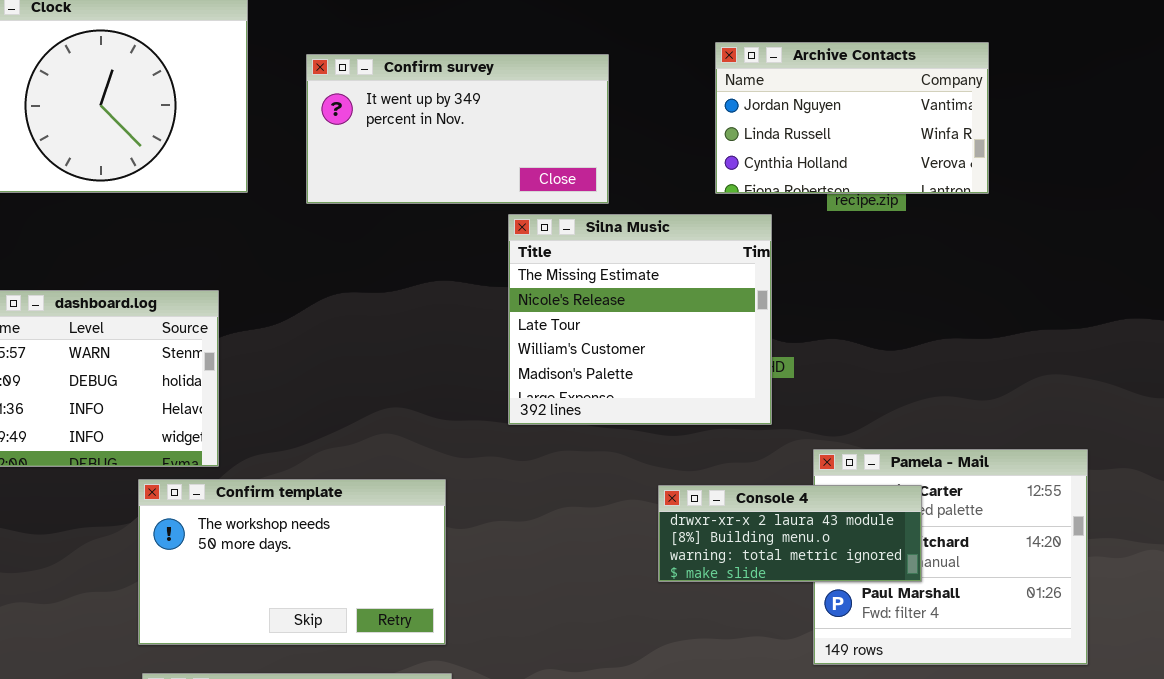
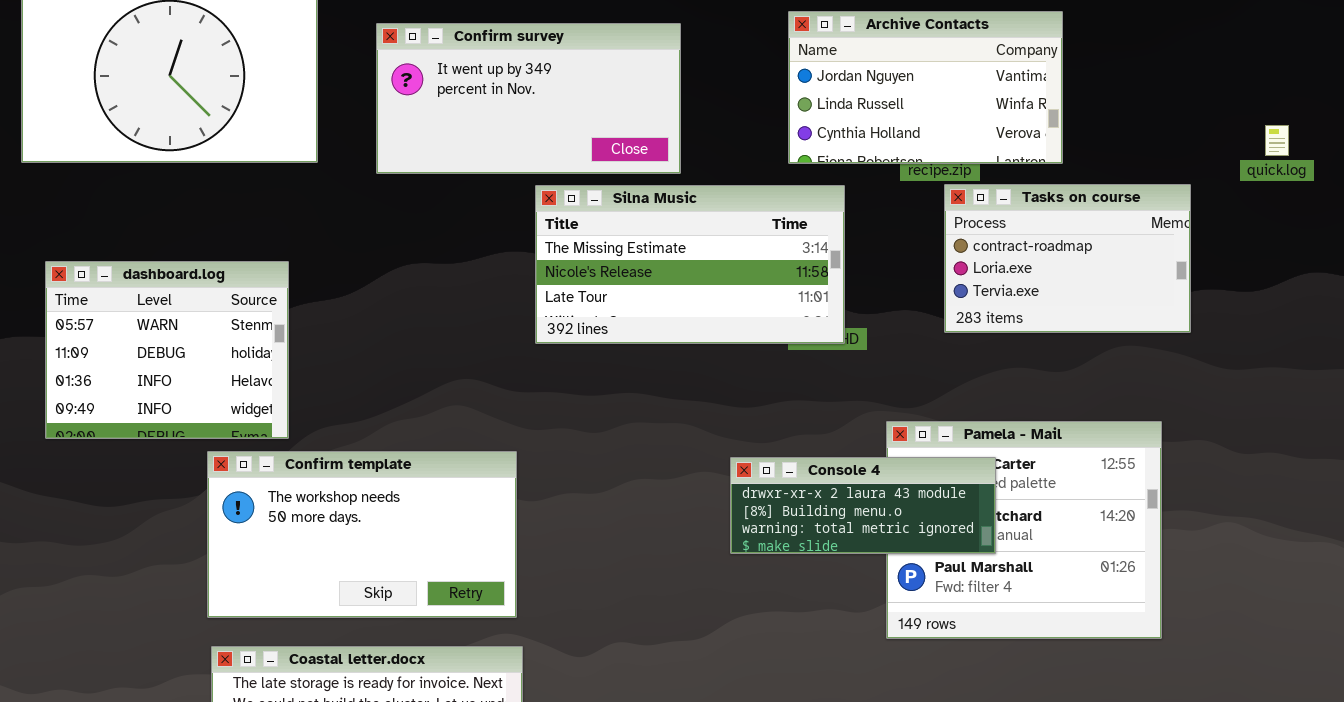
Tasks on course: none -> [944,184,1191,333], opened
Silna Music: [508,214,772,425] -> [535,185,845,344], resized

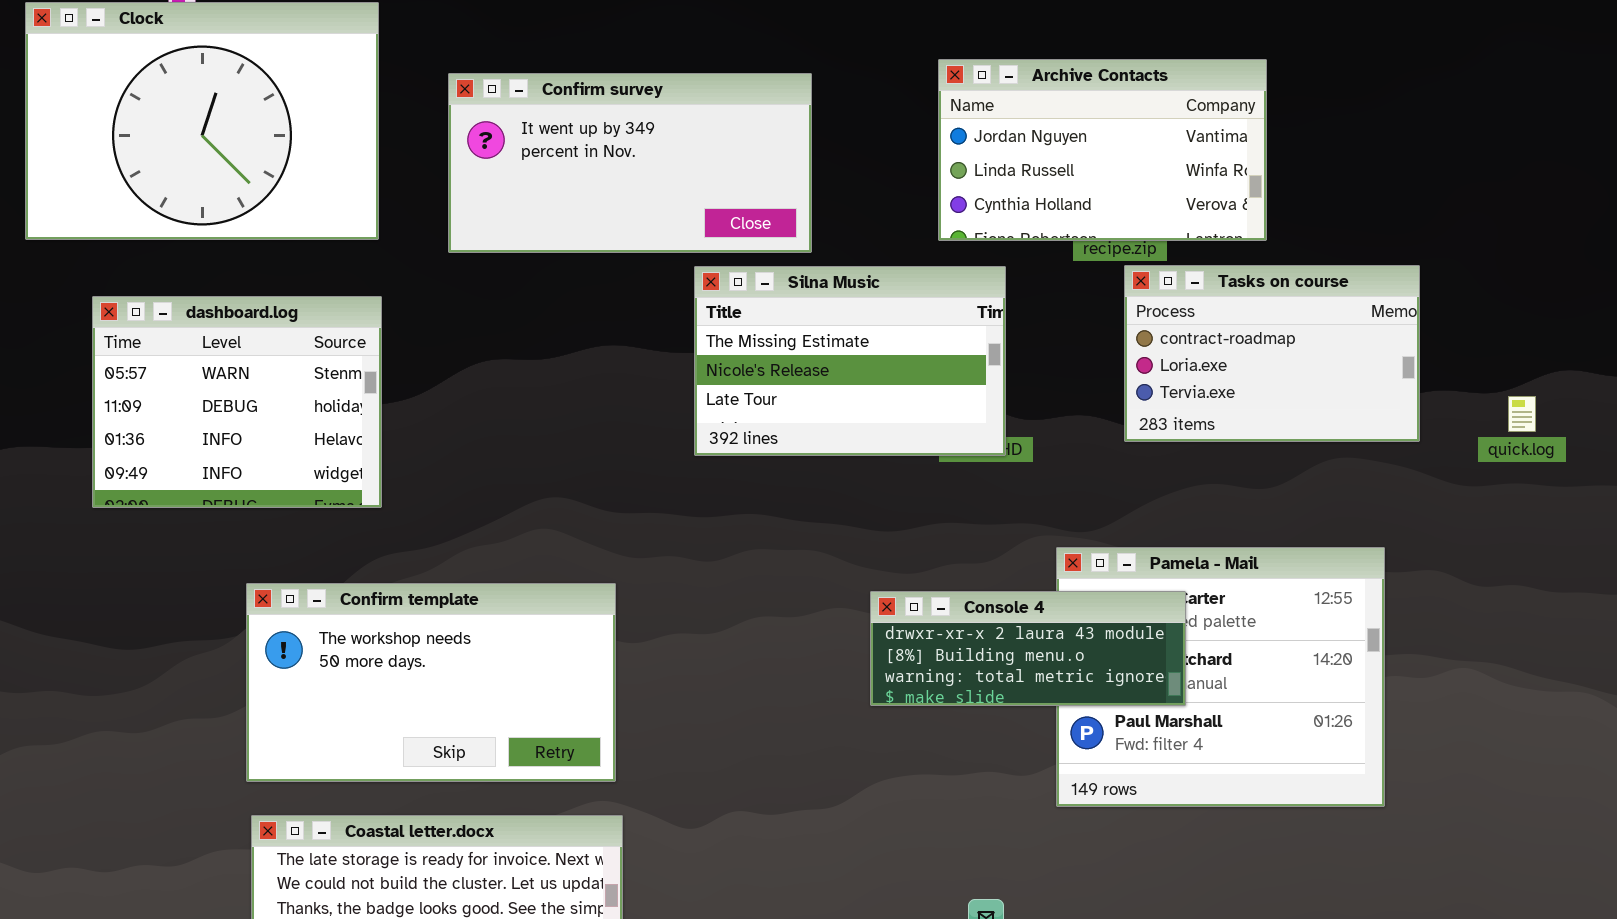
quick.log: [1265,125,1289,156] -> [1508,396,1536,432], moved
Silna Music: [535,185,845,344] -> [694,266,1006,456], resized
dashboard.log: [45,261,289,439] -> [92,296,382,508], moved

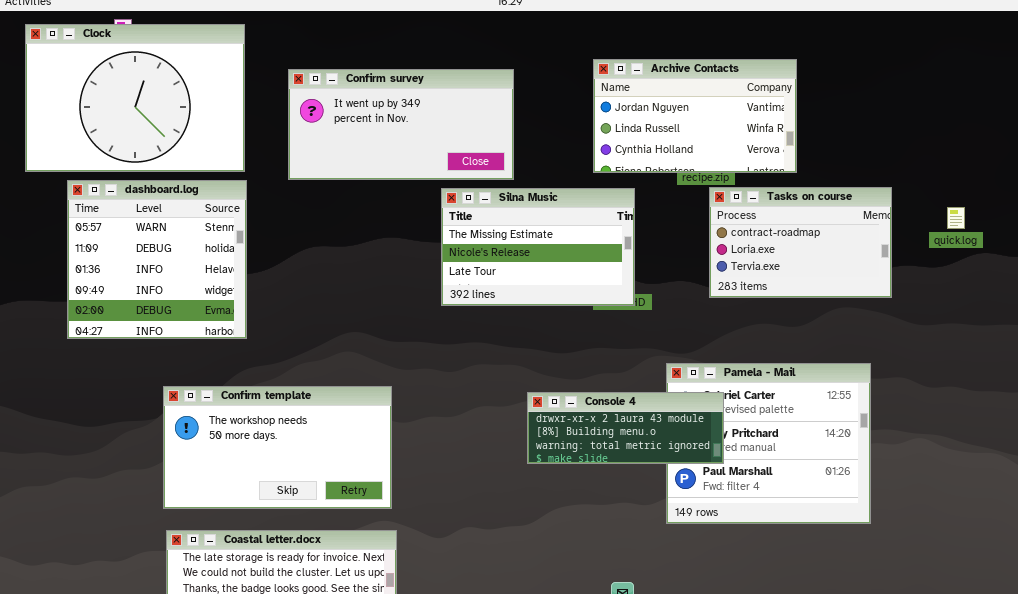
dashboard.log: [92,296,382,508] -> [67,180,247,339], resized
quick.log: [1508,396,1536,432] -> [947,207,965,229], moved
Console 4: [870,591,1186,706] -> [527,392,724,464], moved

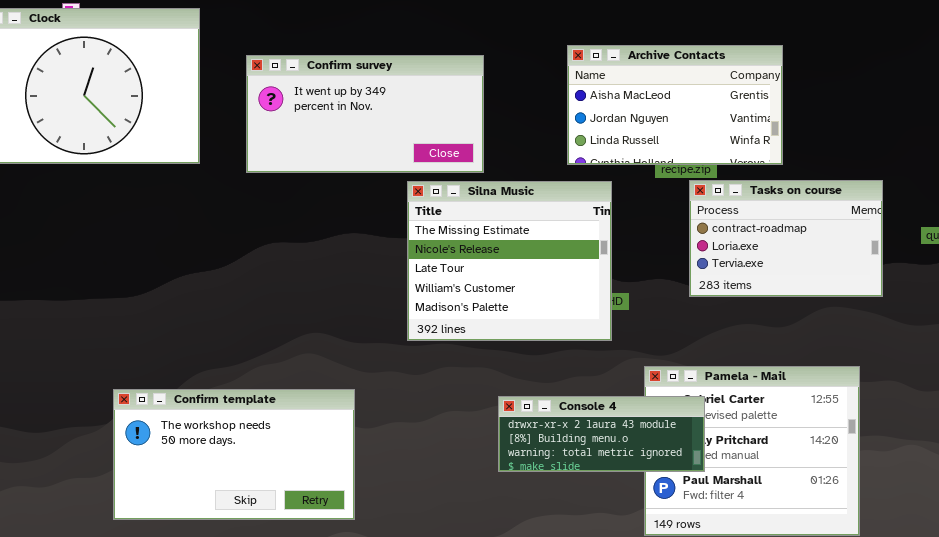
Archive Contacts: [593,59,797,173] -> [567,45,783,165], scrolled up 1 row
dashboard.log: [67,180,247,339] -> none, closed
Silna Music: [441,188,635,306] -> [407,181,612,341], resized

